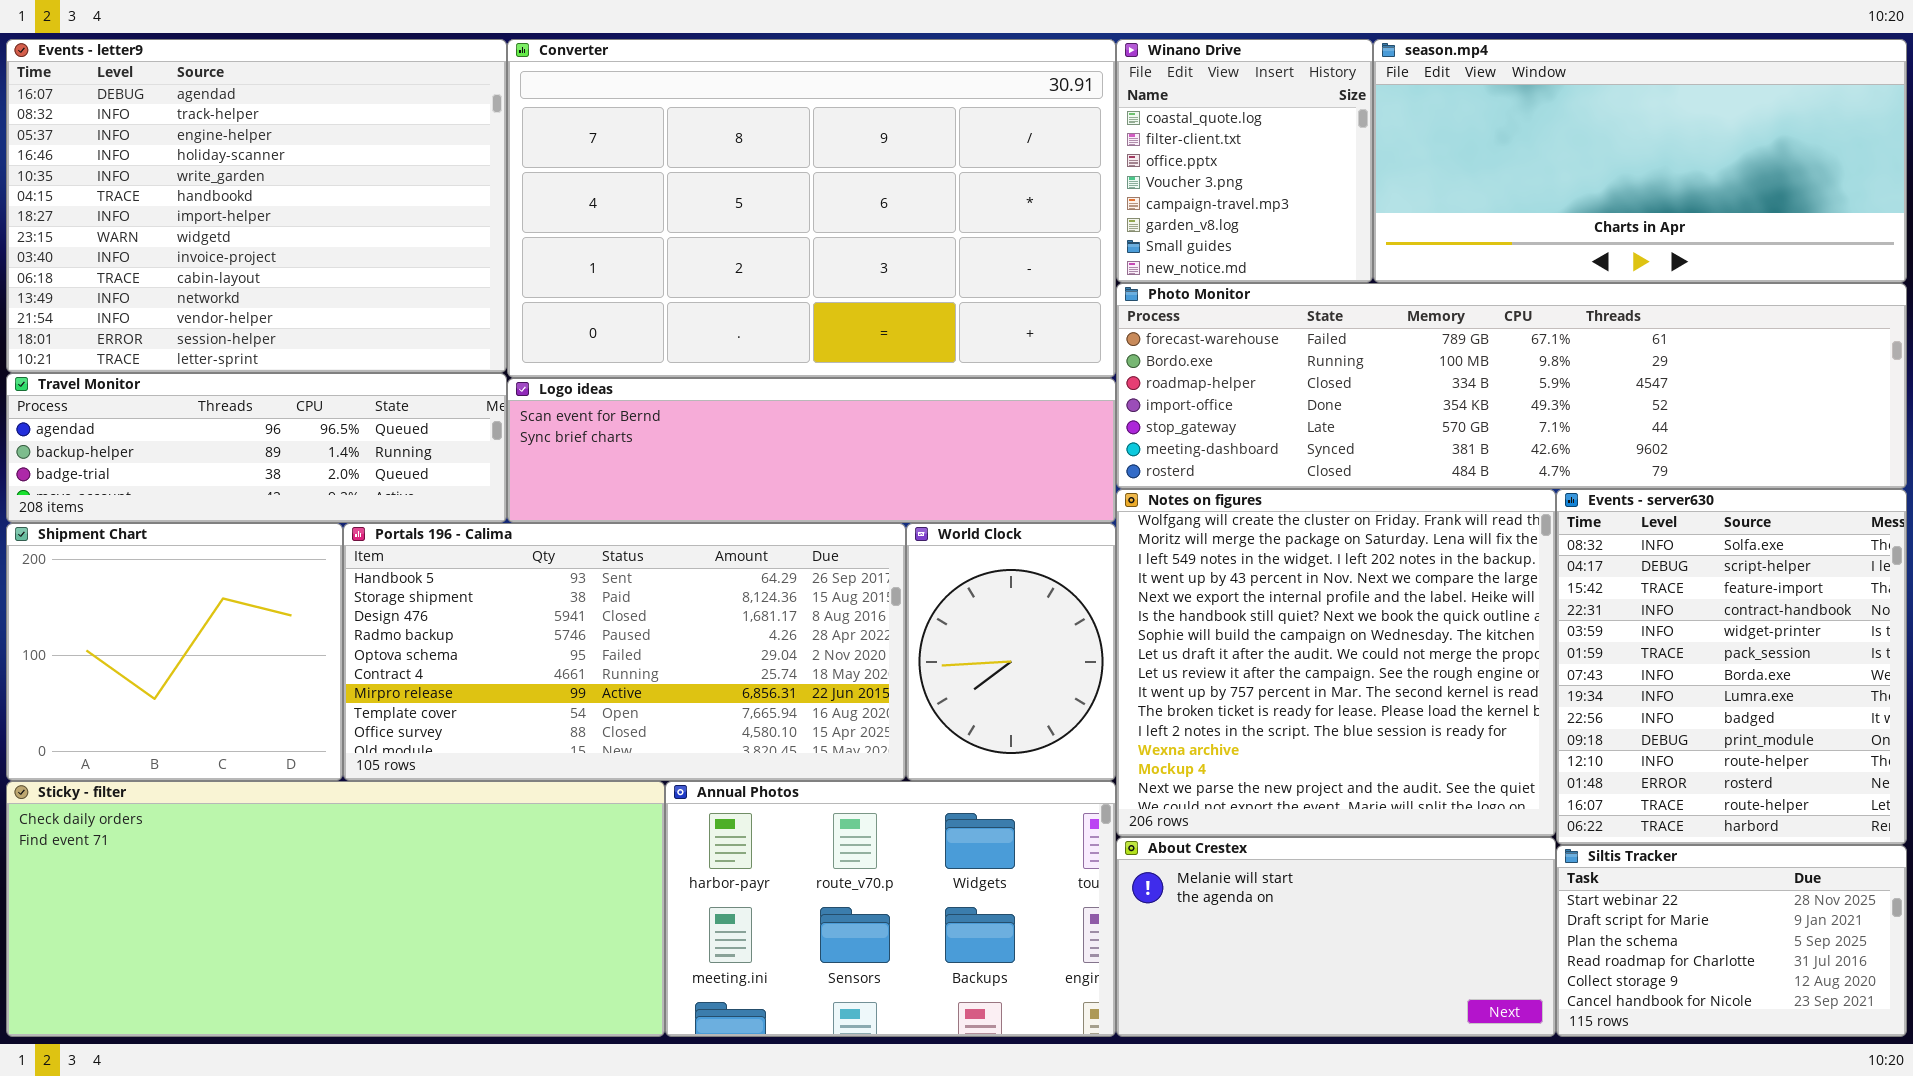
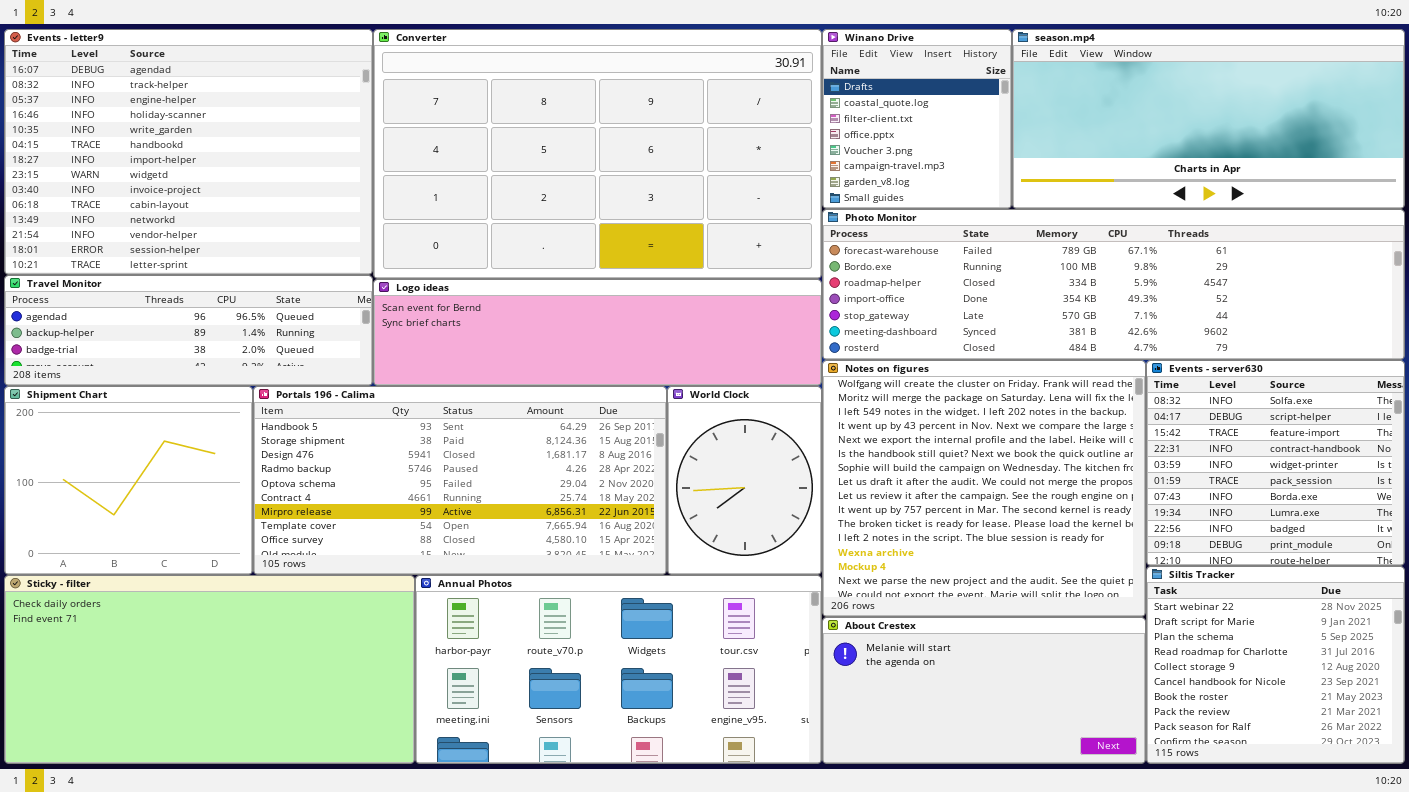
Winano Drive: [1116,39,1373,283] -> [822,29,1012,209], scrolled up 1 row
Events - server630: [1556,489,1907,845] -> [1146,360,1405,566], resized
Sticky - filter: [6,781,665,1037] -> [4,575,415,764], resized
Annual Photos: [665,781,1116,1037] -> [415,575,822,764], resized
Siltis Tracker: [1556,845,1907,1037] -> [1146,566,1405,764], resized

